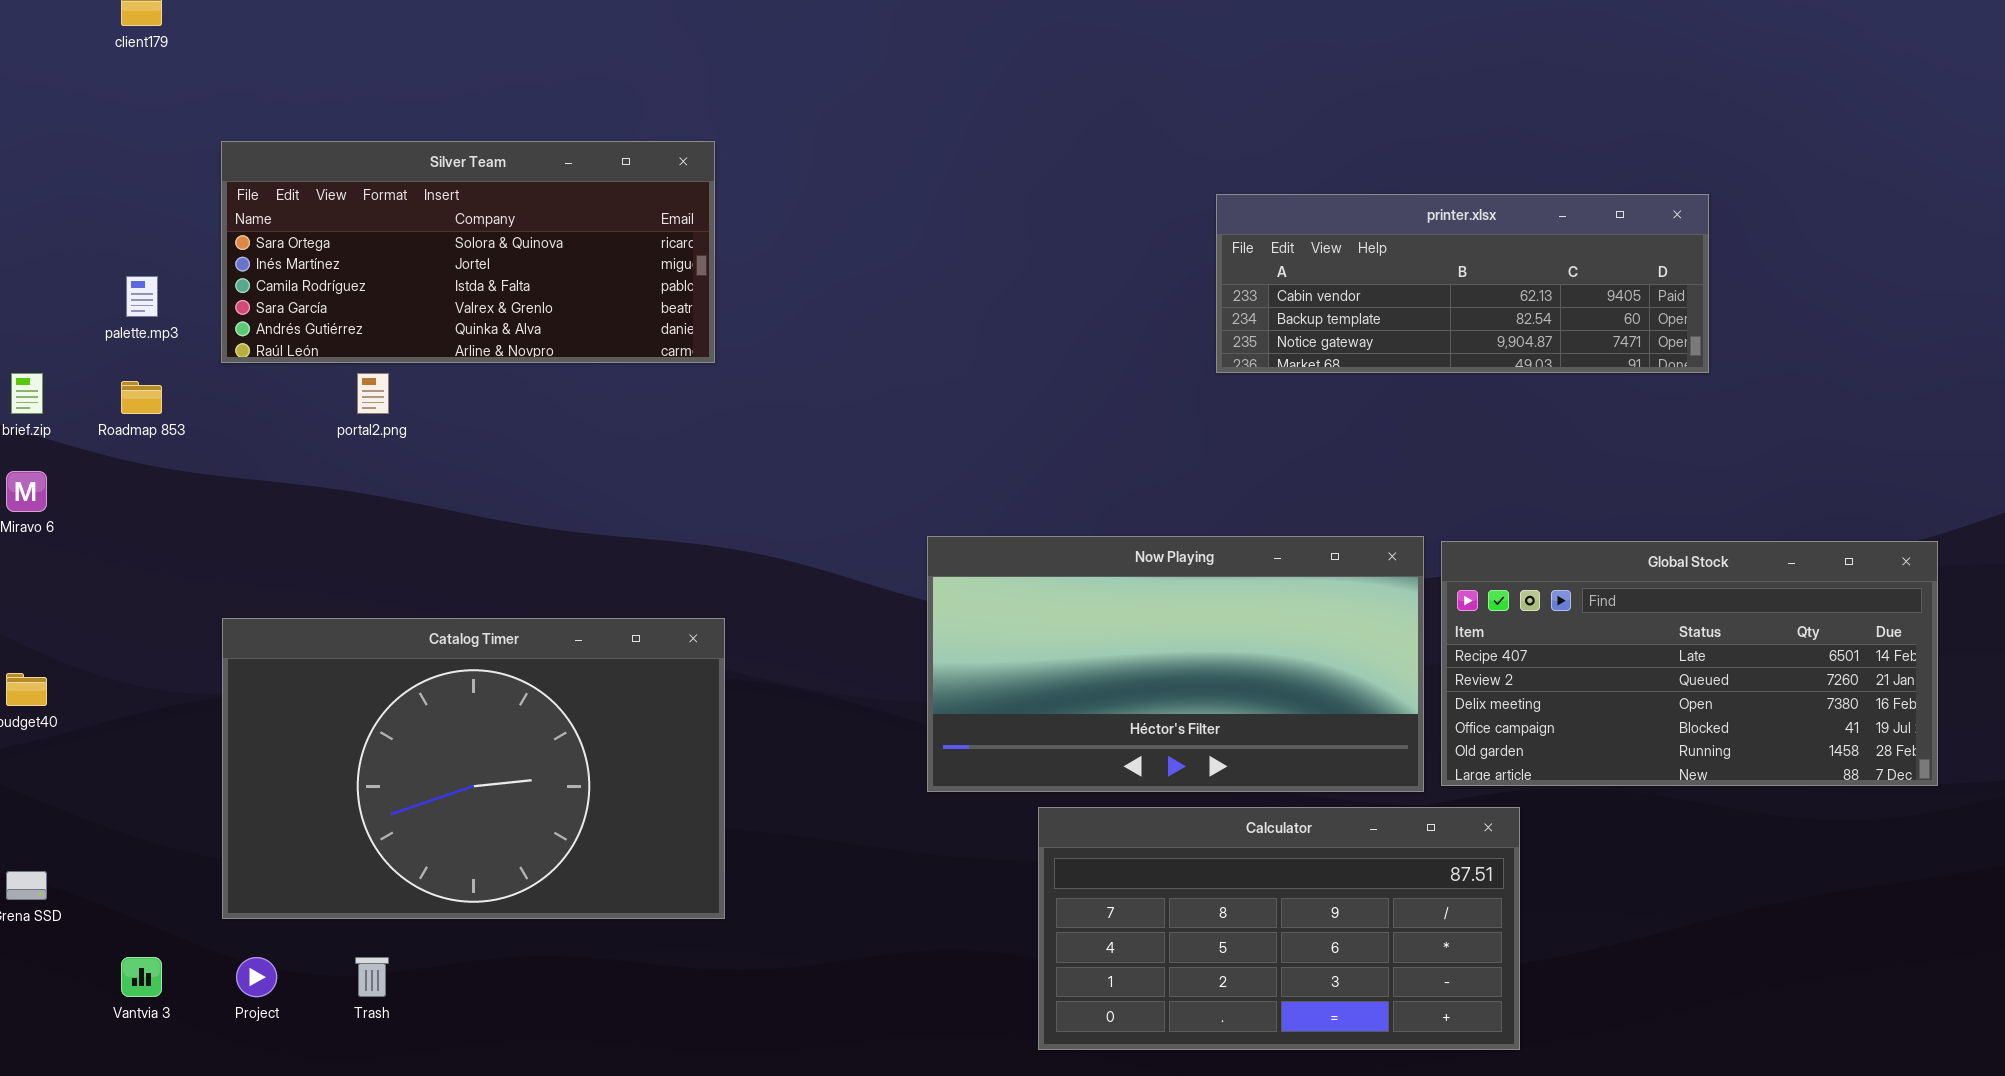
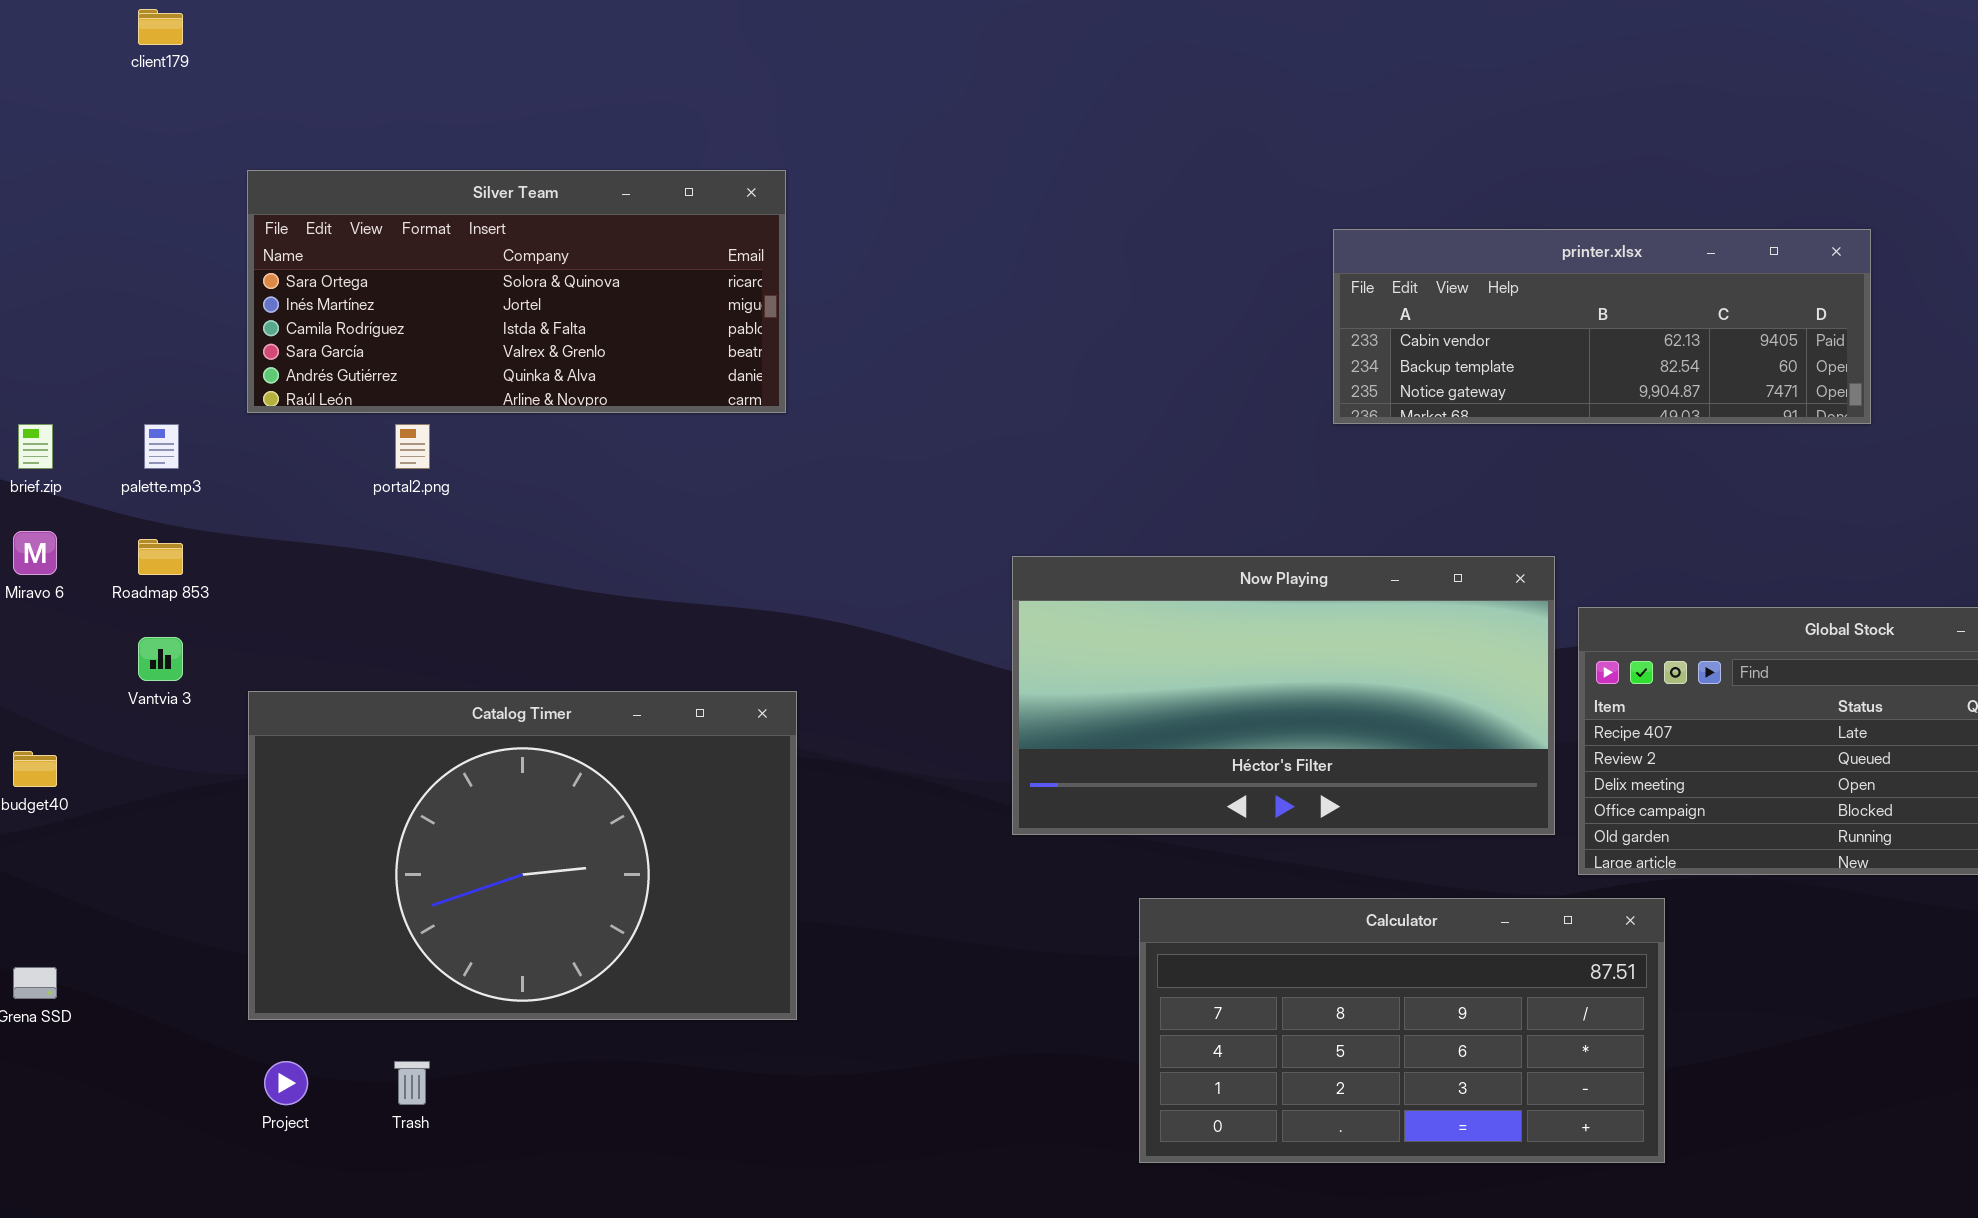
palette.mp3: [126,276,158,317] -> [144,424,179,469], moved
Roadmap 853: [121,381,162,414] -> [138,539,183,575], moved
Now Playing: [927,536,1424,792] -> [1012,556,1555,835], moved
Vantvia 3: [121,957,162,997] -> [138,637,183,681], moved

